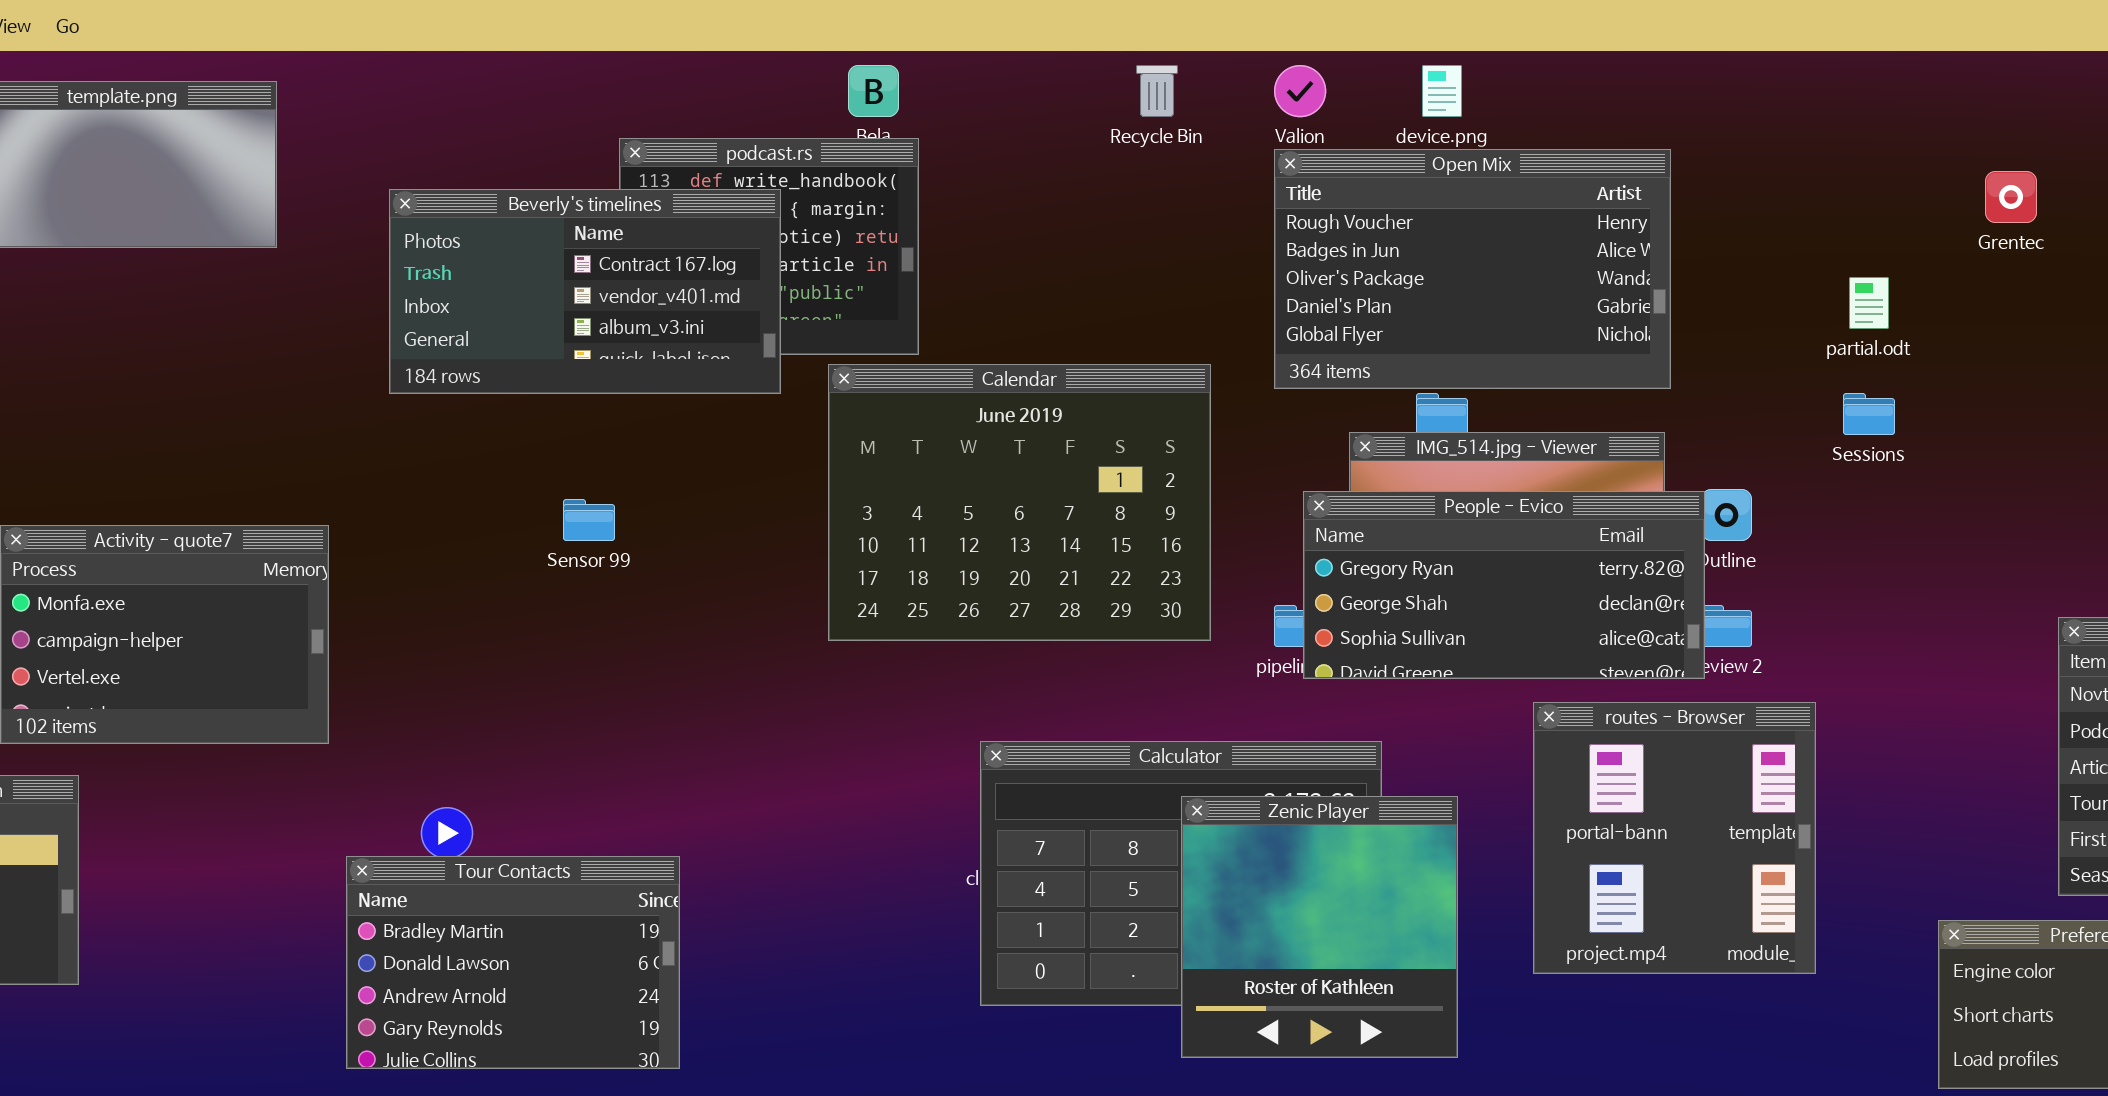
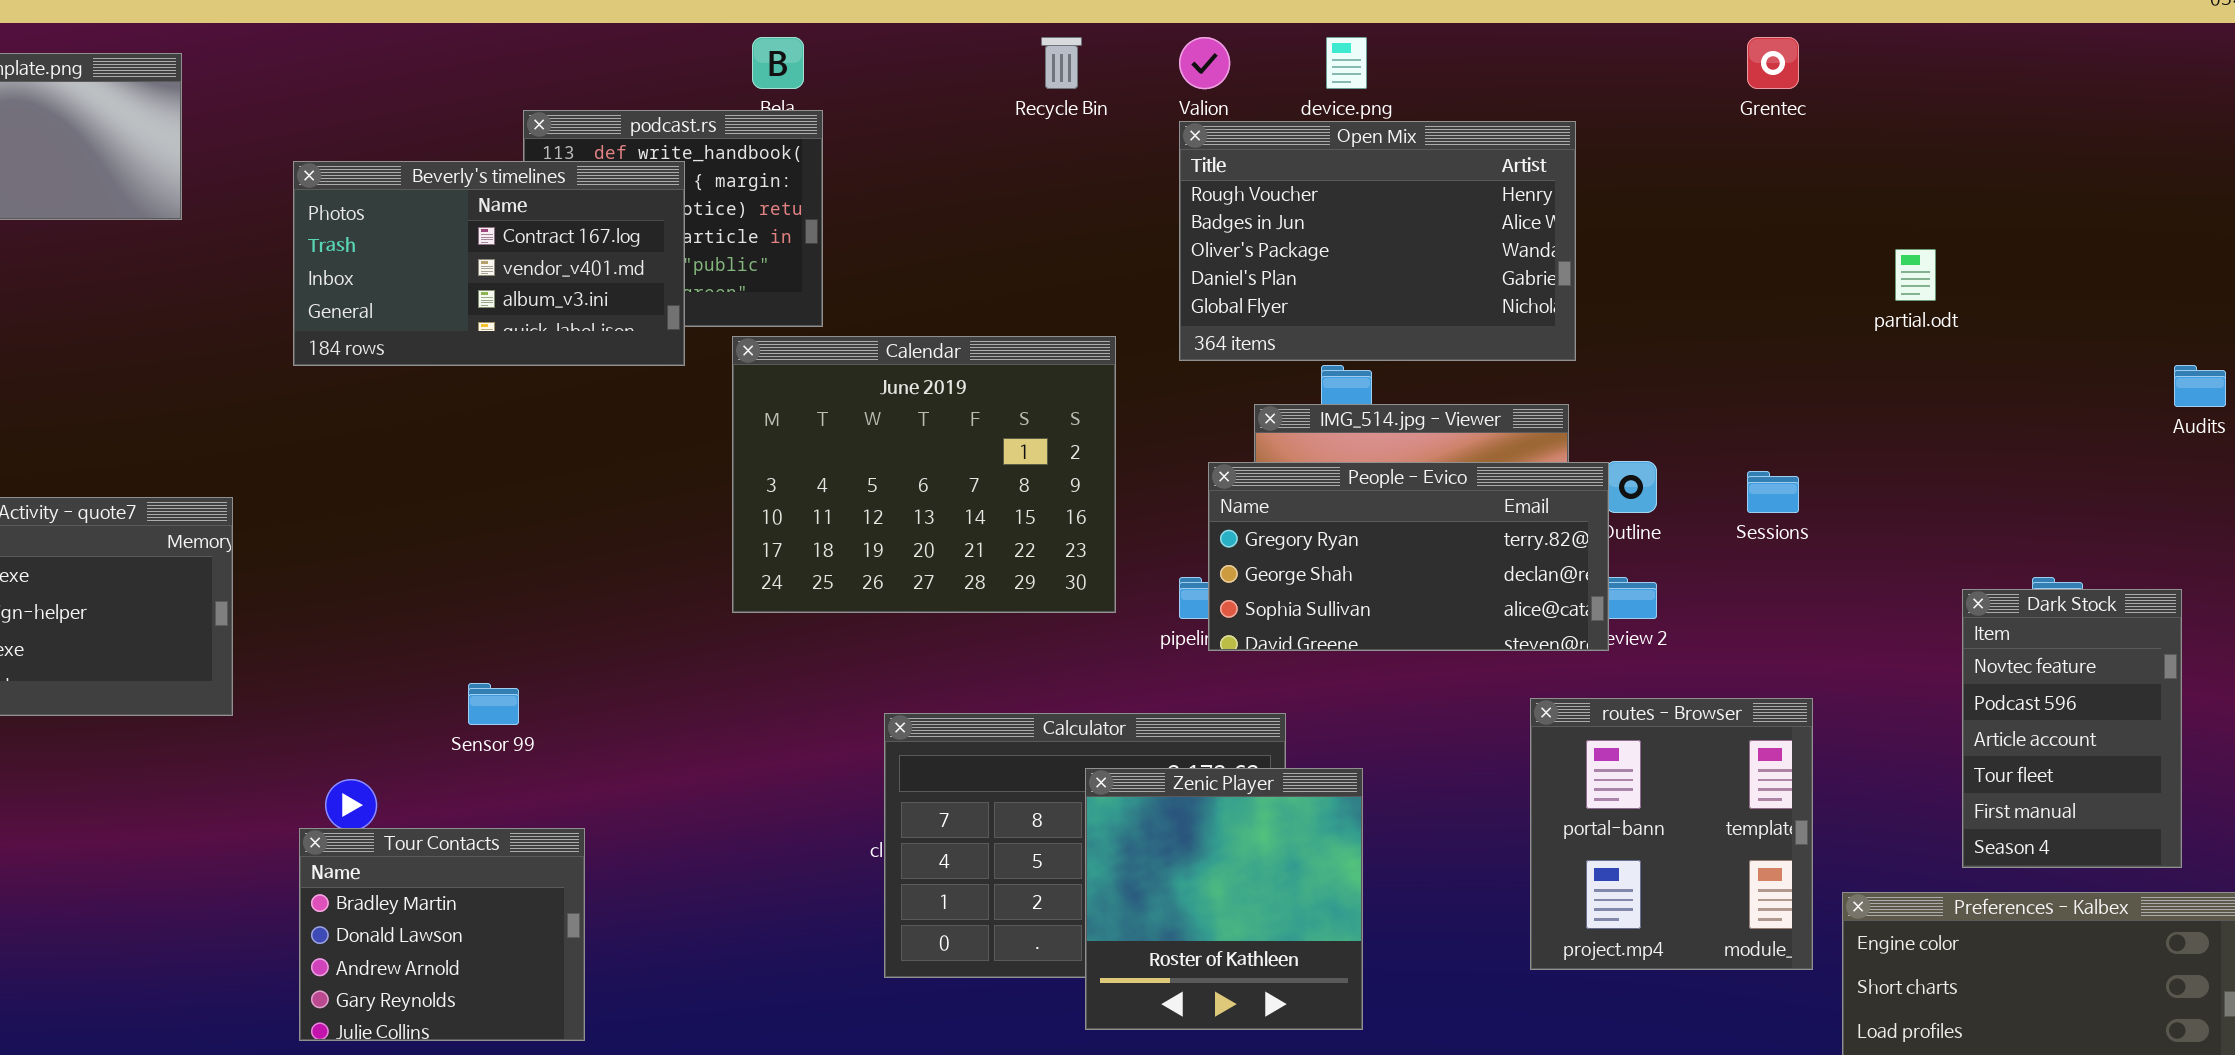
Grentec: [1985,171,2037,223] -> [1747,37,1799,89], moved
partial.odt: [1849,277,1889,329] -> [1895,249,1936,301], moved
Sessions: [1843,393,1895,435] -> [1747,471,1799,513], moved
Sensor 99: [563,499,615,541] -> [468,683,519,725], moved
routes - Browser: [1533,702,1816,974] -> [1530,698,1813,970], moved
Tour Contacts: [346,856,680,1069] -> [299,828,585,1041], resized

